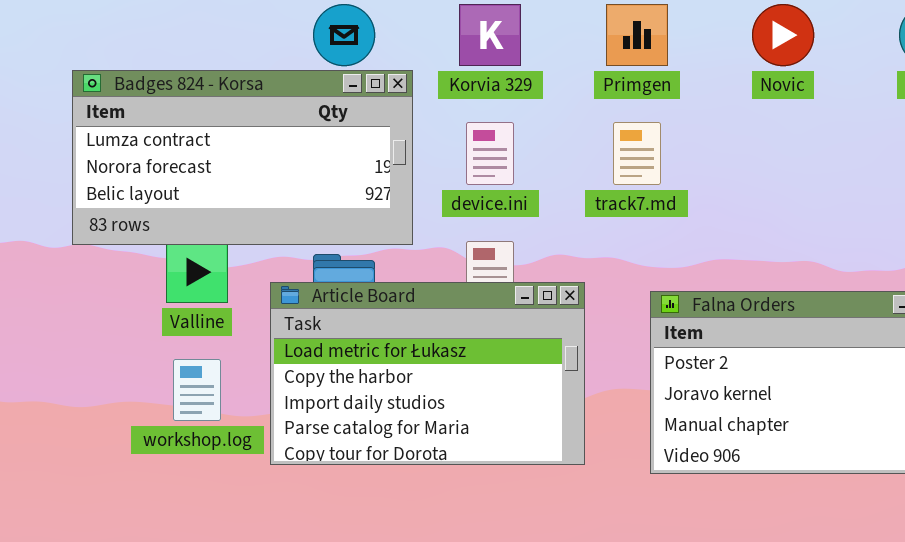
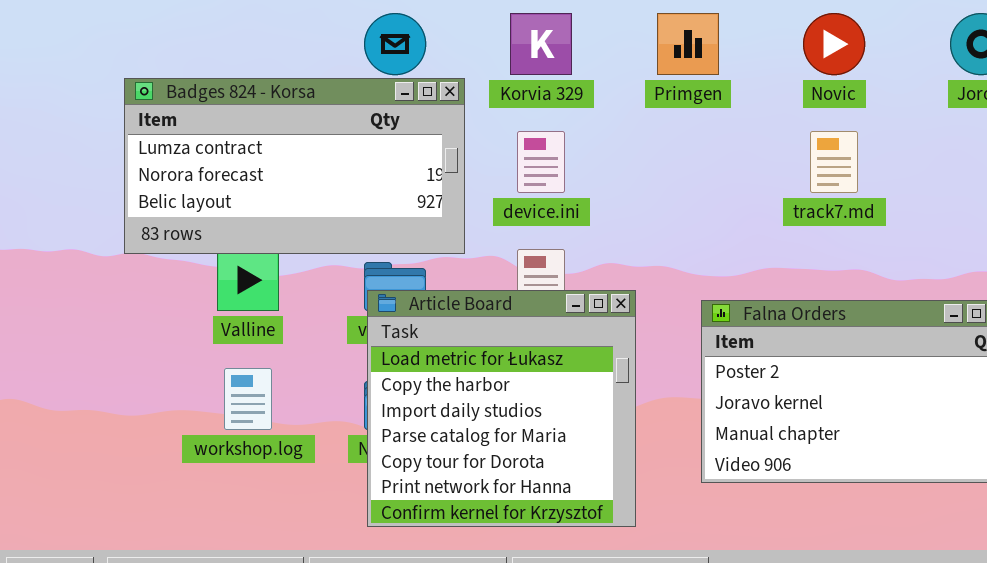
track7.md: [613,122,661,185] -> [810,131,858,193], moved
Article Board: [270,282,585,465] -> [367,290,636,527], resized

